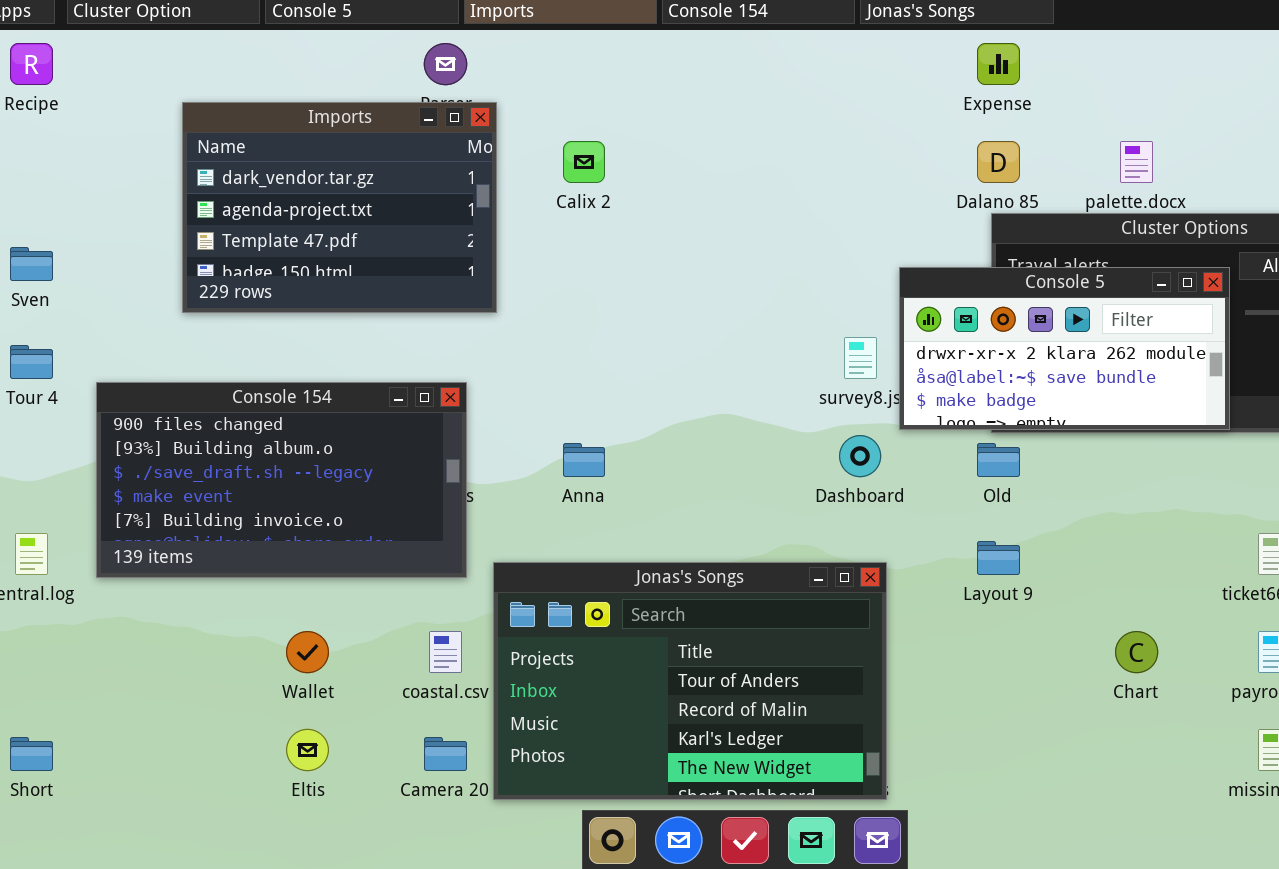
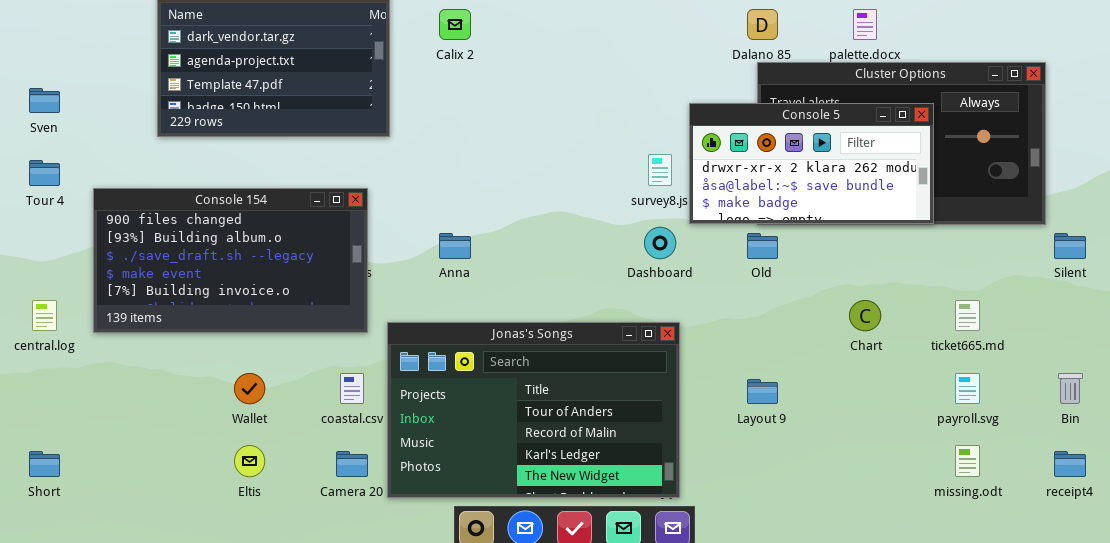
Layout 9: [977,541,1020,575] -> [747,379,778,404], moved
Chart: [1115,631,1158,673] -> [849,300,881,331], moved

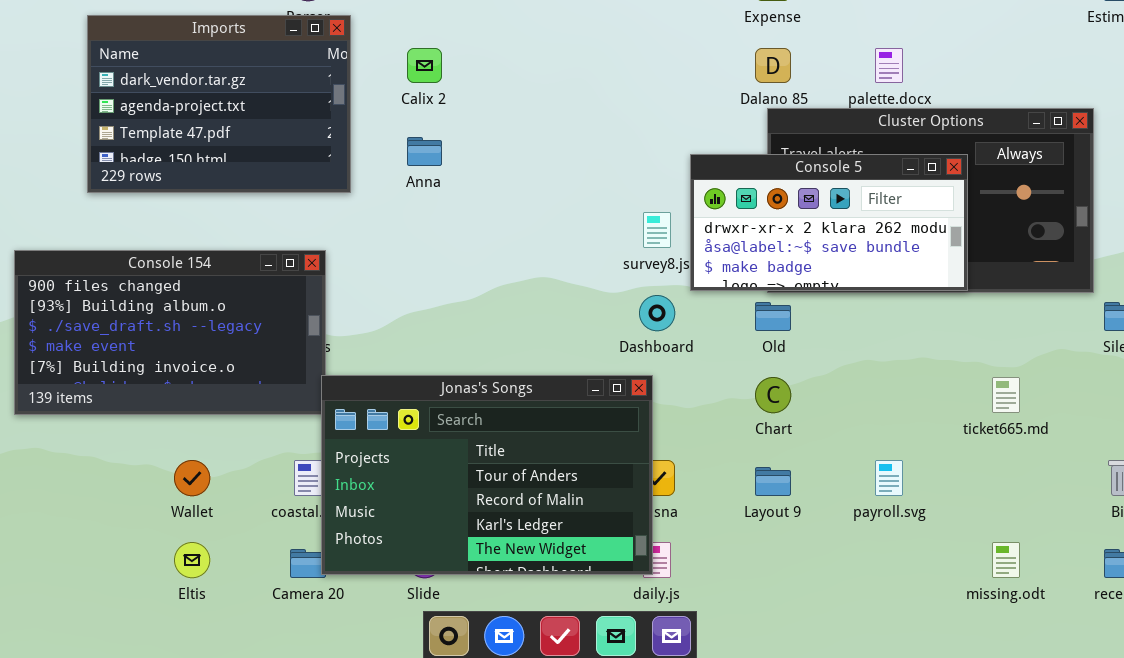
Anna: [439,233,471,259] -> [407,137,442,166], moved
Chart: [849,300,881,331] -> [755,377,791,413], moved
Jonas's Songs: [387,322,680,498] -> [321,375,653,575], moved
payroll.svg: [955,373,980,404] -> [875,460,903,496], moved

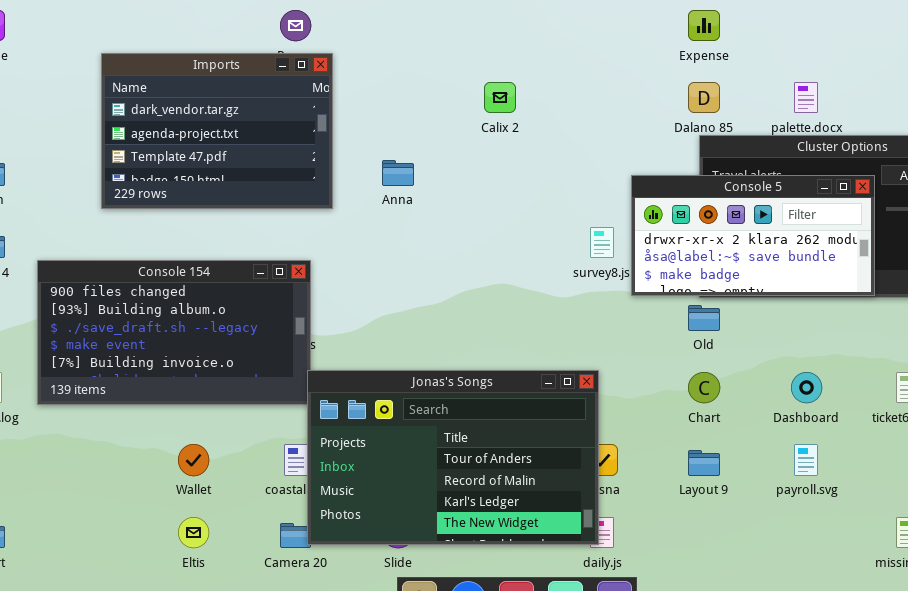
Calix 2: [407,48,442,83] -> [484,82,516,113], moved
Dashboard: [639,295,675,331] -> [791,372,822,403], moved

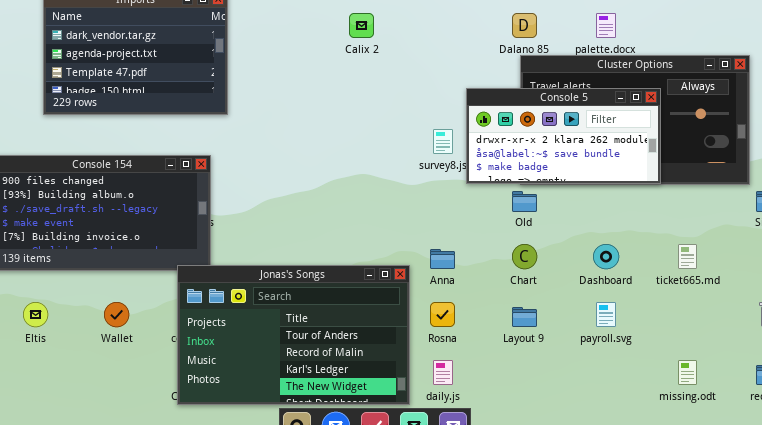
Anna: [382,160,414,186] -> [430,249,455,269], moved
Jonas's Songs: [307,370,599,545] -> [177,265,410,405], moved
Eltis: [178,517,209,548] -> [23,302,48,327], moved

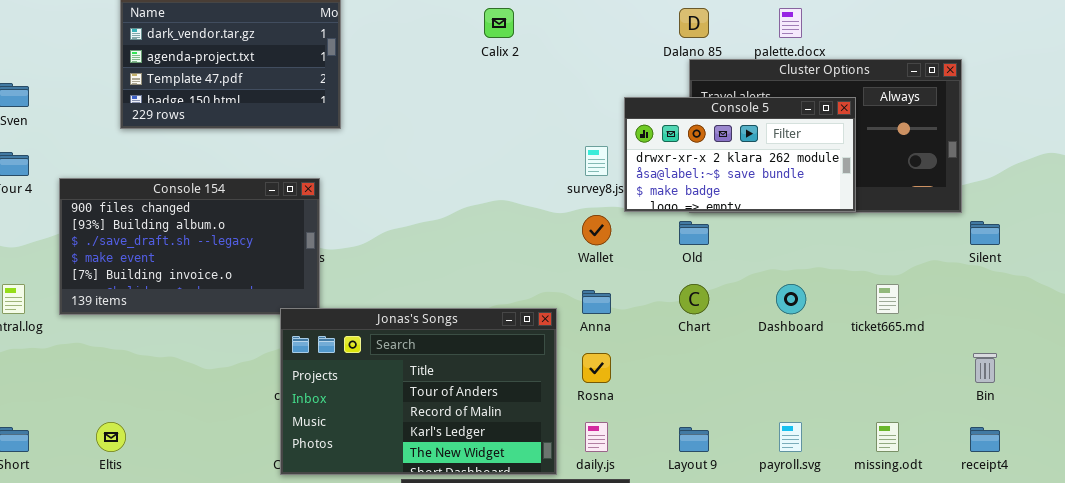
Eltis: [23,302,48,327] -> [96,422,126,452], moved
Wallet: [104,302,129,327] -> [582,215,611,245], moved
payroll.svg: [596,302,616,327] -> [779,422,802,452], moved
Layout 9: [512,307,537,327] -> [679,427,709,452], moved

